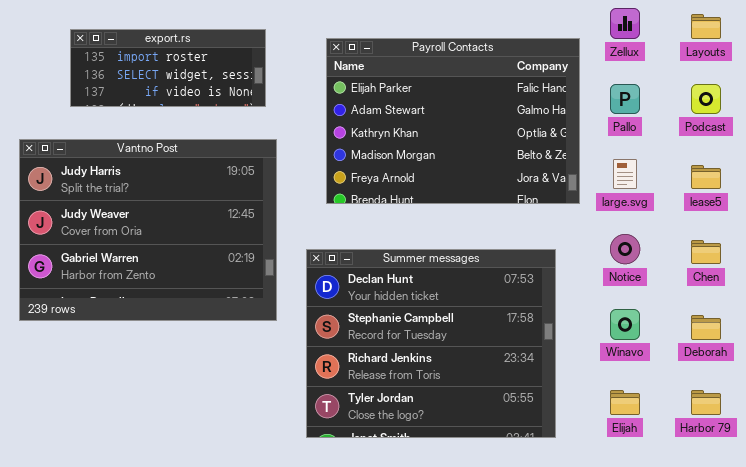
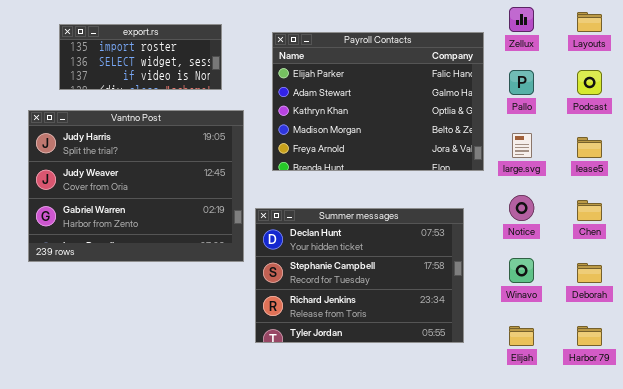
Vantno Post: [19,139,277,321] -> [28,110,244,262], moved
Summer messages: [306,249,556,438] -> [255,208,464,343], resized

